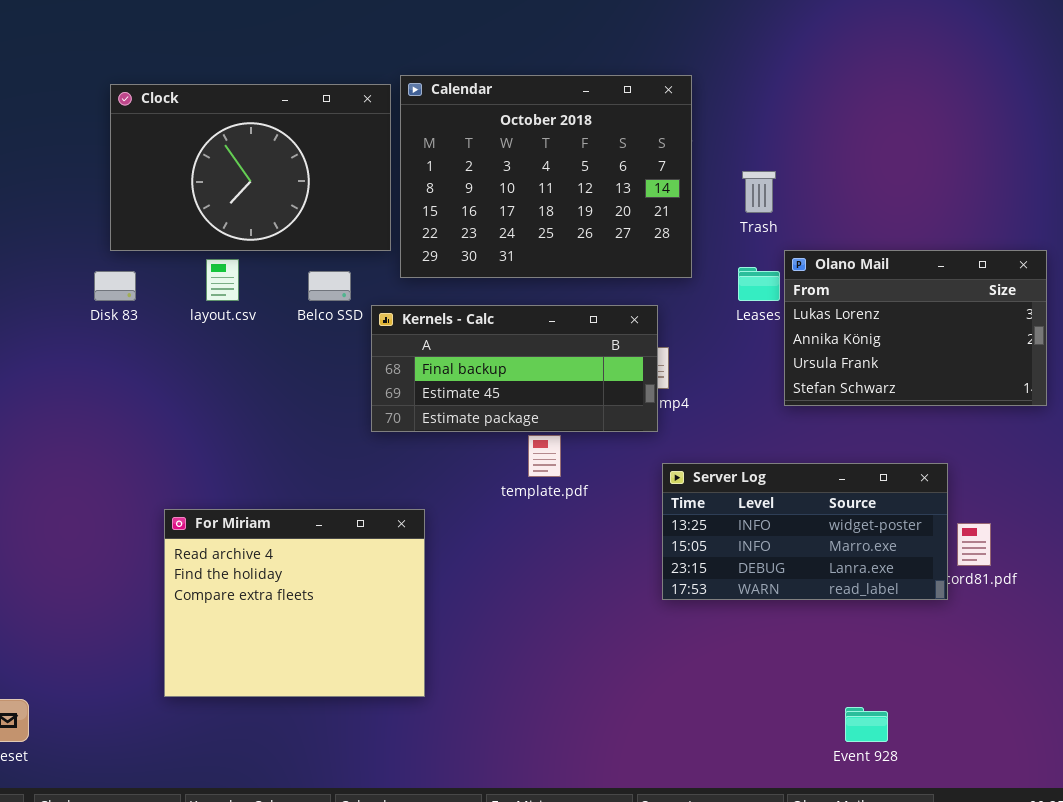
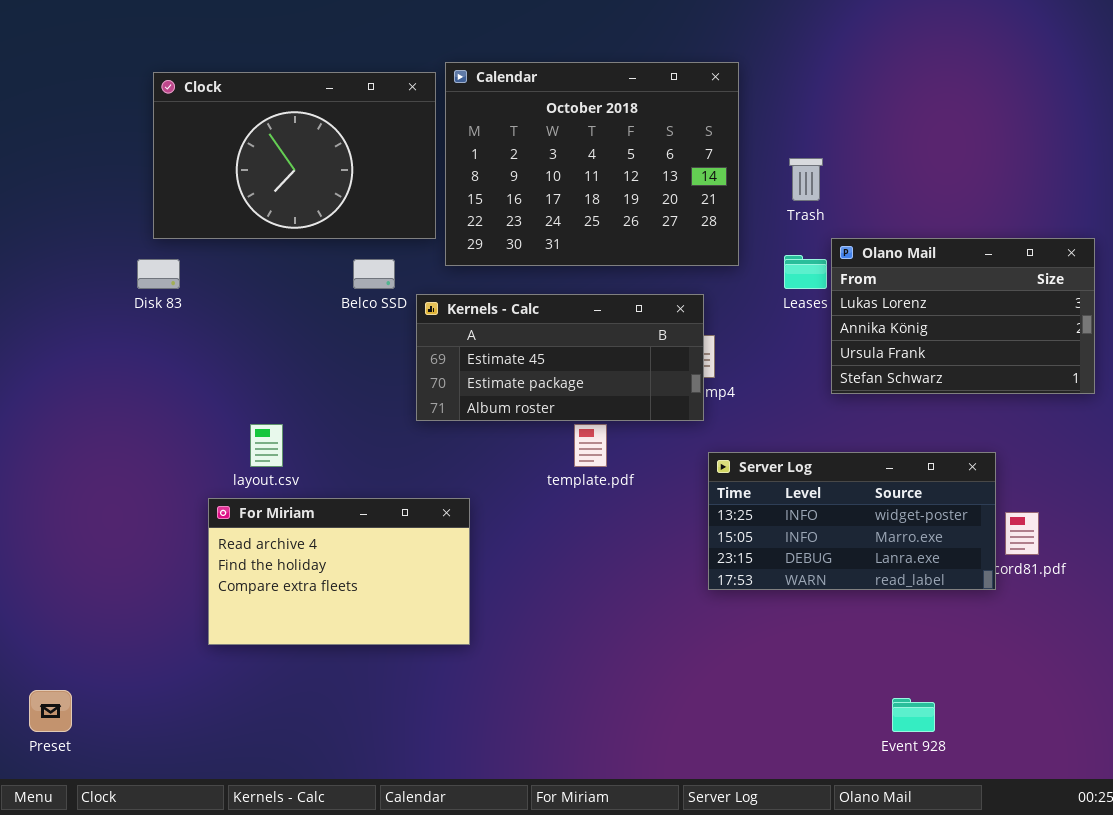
layout.csv: [206,259,239,301] -> [250,424,283,467], moved
Kernels - Calc: [371,305,658,432] -> [416,294,704,421], scrolled down 1 row
For Miriam: [164,509,425,697] -> [208,498,470,645], resized

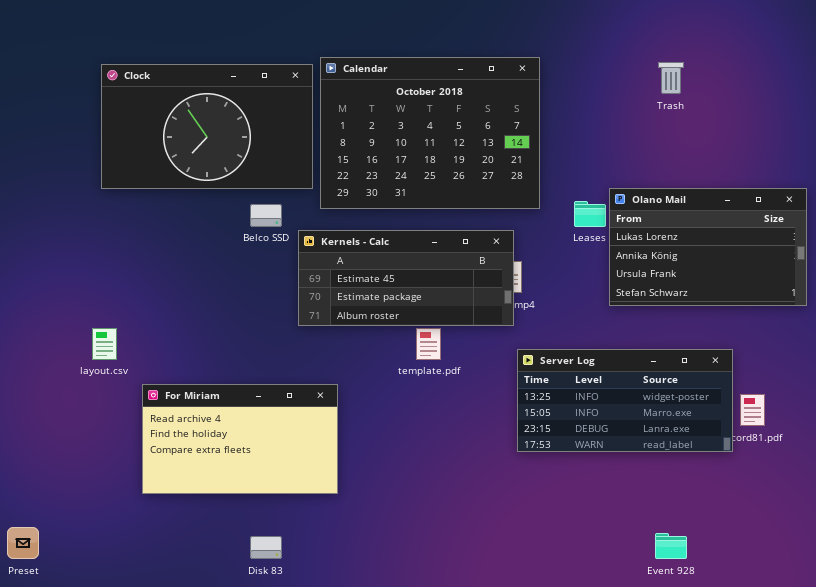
Trash: [789,158,823,201] -> [658,62,684,94], moved
Disk 83: [137,259,180,289] -> [250,536,282,559], moved
layout.csv: [250,424,283,467] -> [92,328,117,360], moved

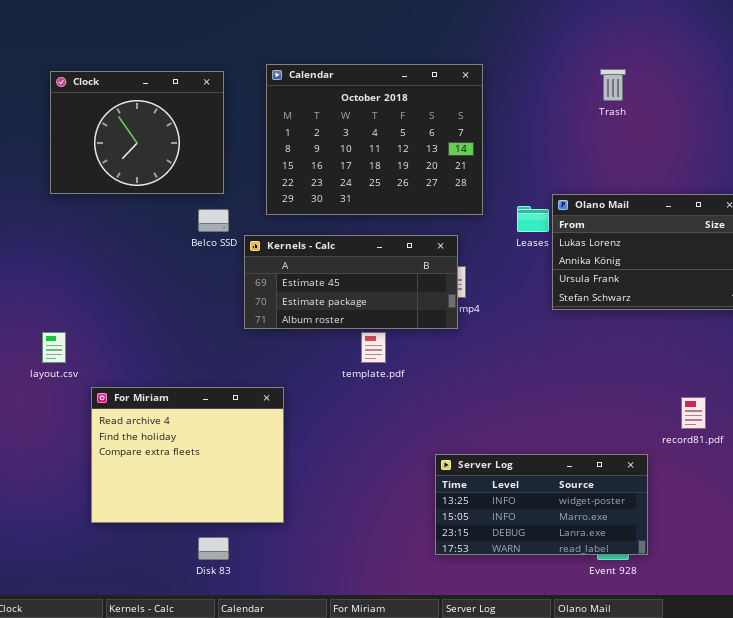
Clock: [101,64,313,189] -> [50,71,224,194], resized
Server Log: [517,349,733,452] -> [435,454,648,555], moved
For Miriam: [142,384,338,494] -> [91,387,284,523], resized

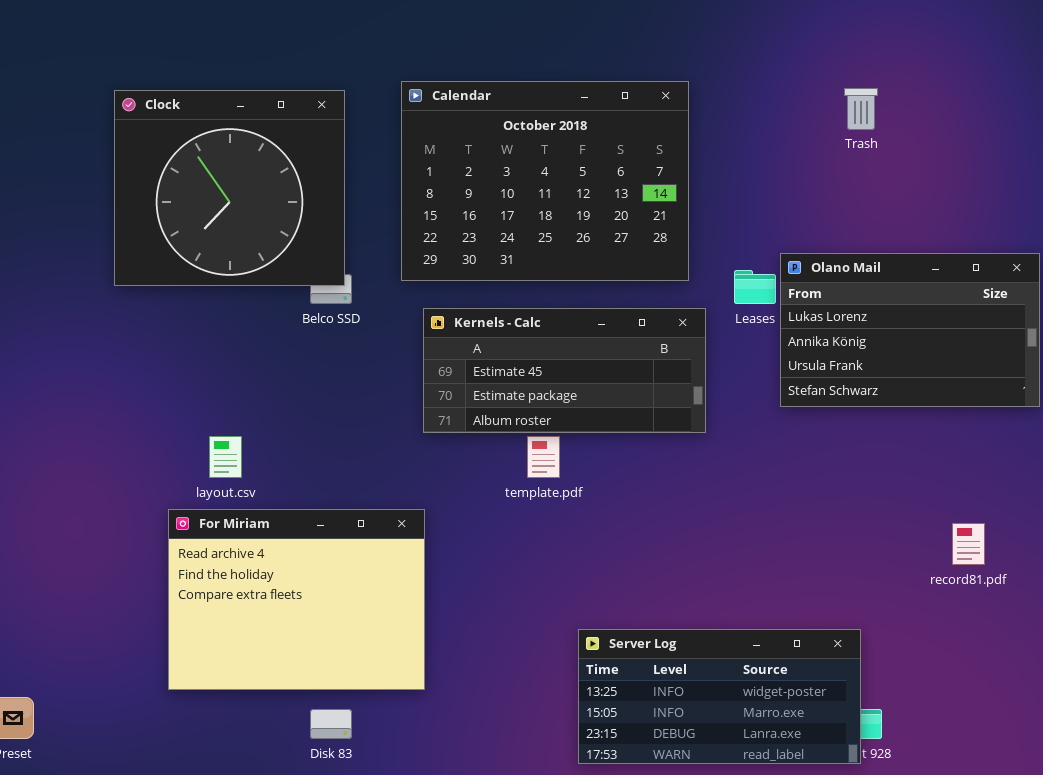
Clock: [50,71,224,194] -> [114,90,345,286], resized
Kernels - Calc: [244,235,458,329] -> [423,308,706,433], moved
layout.csv: [42,332,66,363] -> [209,436,242,478], moved
Server Log: [435,454,648,555] -> [578,629,861,764], moved

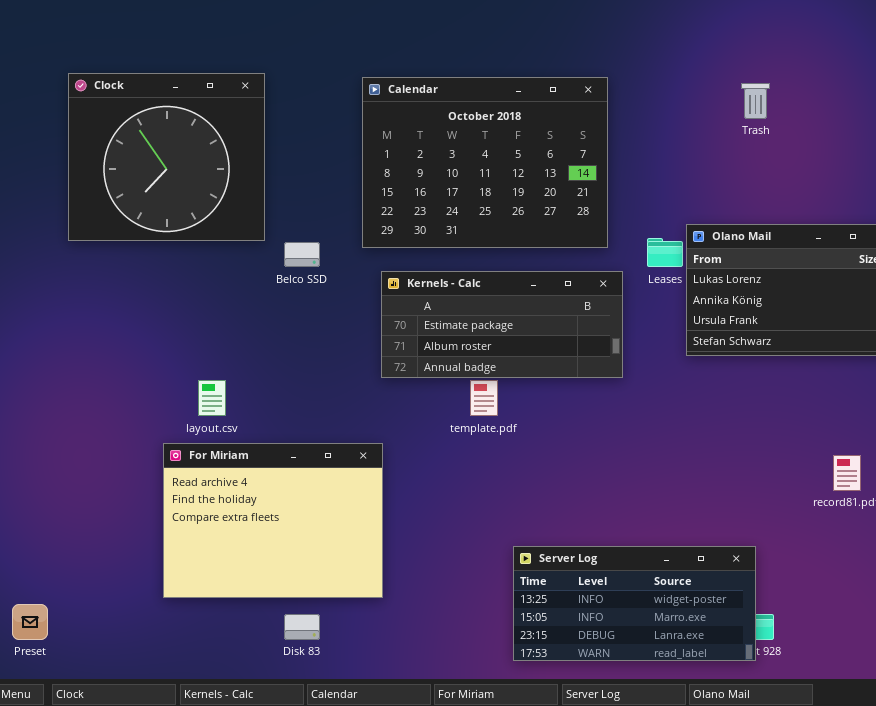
Clock: [114,90,345,286] -> [68,73,265,241], moved
Kernels - Calc: [423,308,706,433] -> [381,271,623,378], scrolled down 1 row

